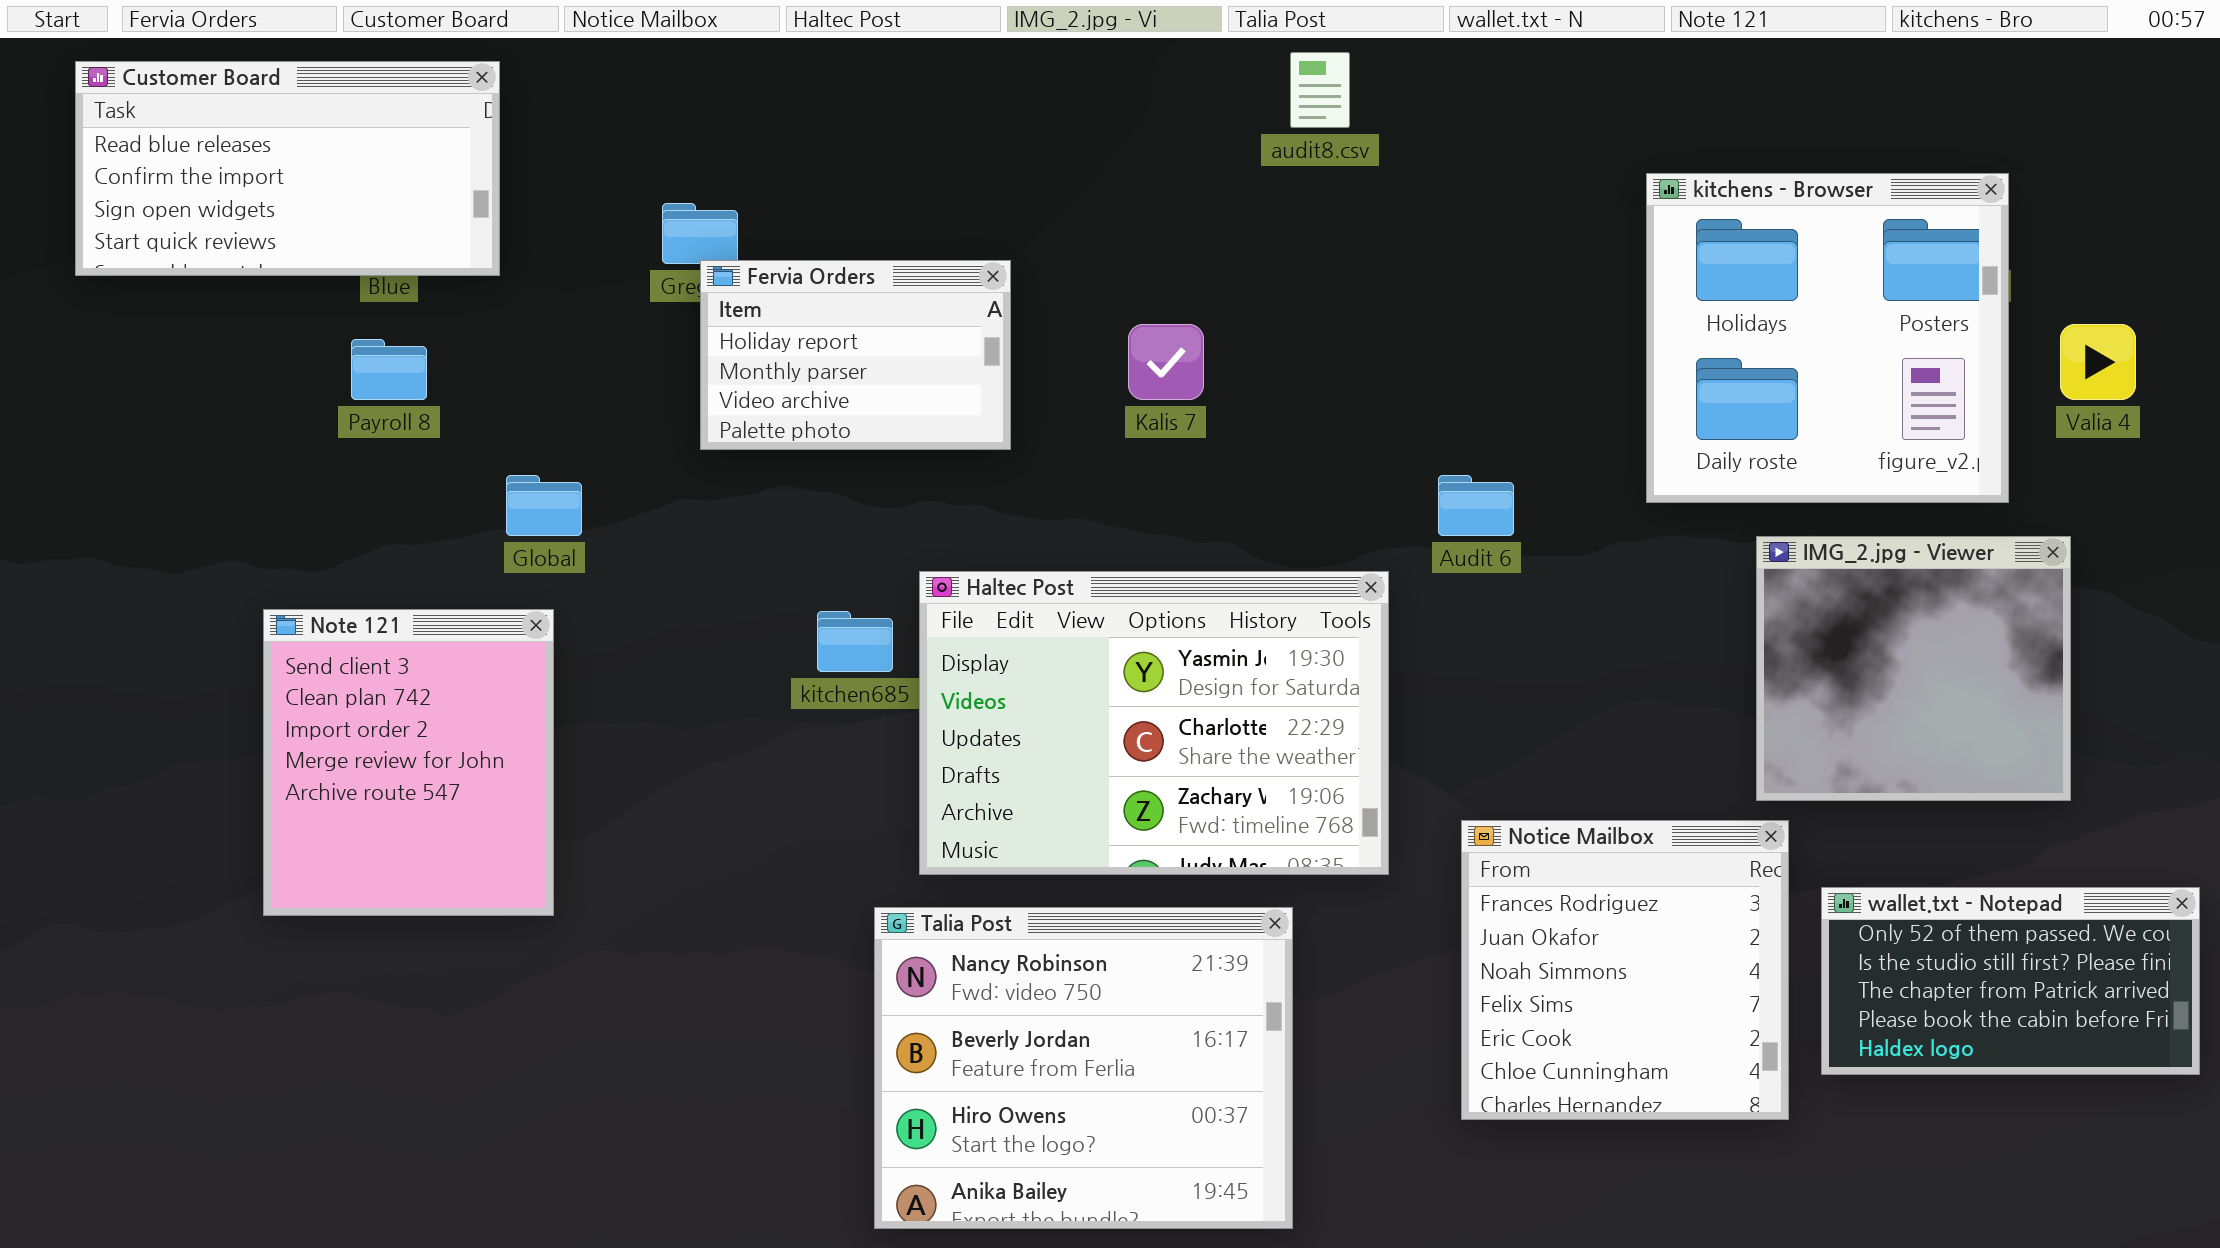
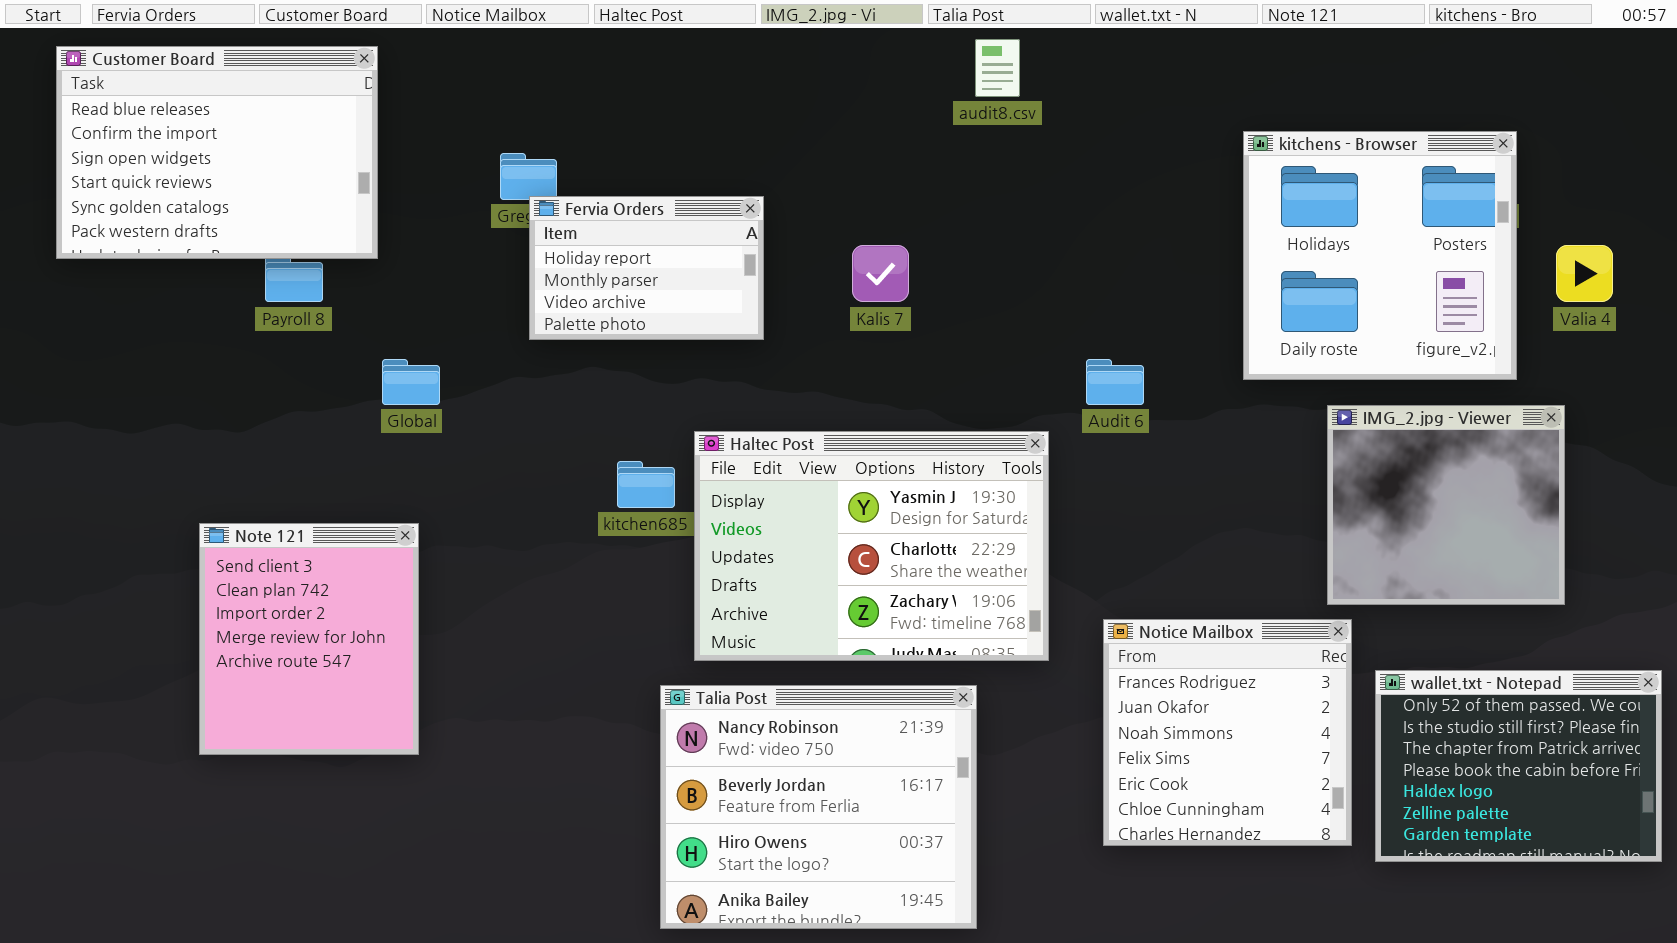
Customer Board: [75,61,500,276] -> [56,46,378,259], resized
Note 121: [263,609,554,916] -> [199,523,419,755], moved
wallet.txt - Notepad: [1821,887,2200,1075] -> [1375,670,1662,862], resized

